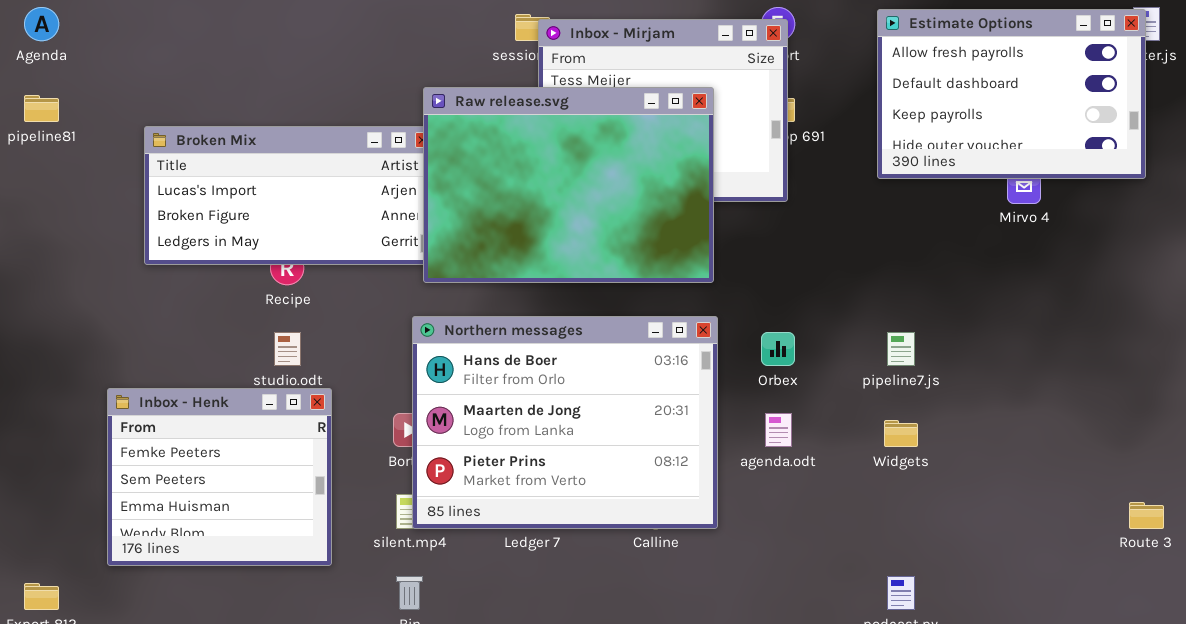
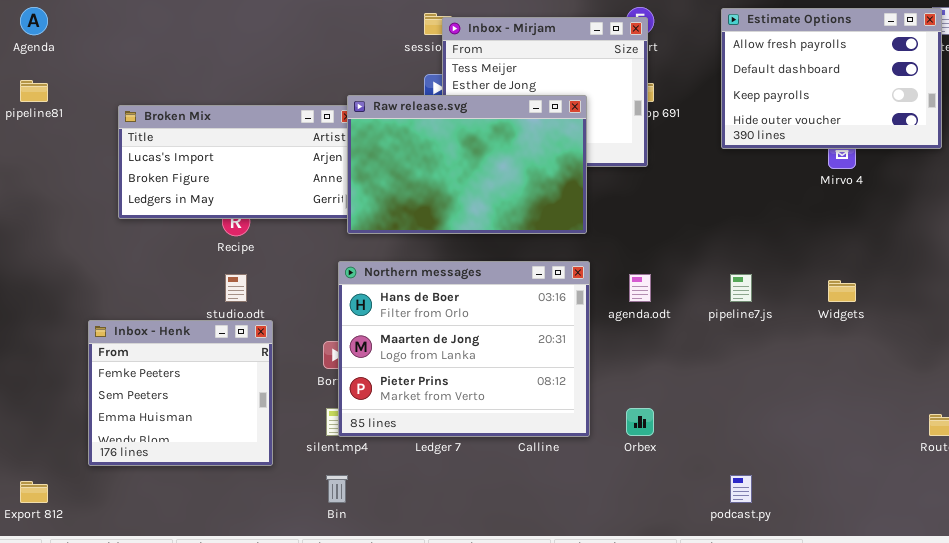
Raw release.svg: [423,87,714,283] -> [347,95,587,234], resized
Orbex: [761,332,795,366] -> [626,408,654,436], moved
agenda.odt: [765,413,792,447] -> [629,274,651,302], moved
Widgets: [884,420,918,447] -> [828,280,856,302], moved

